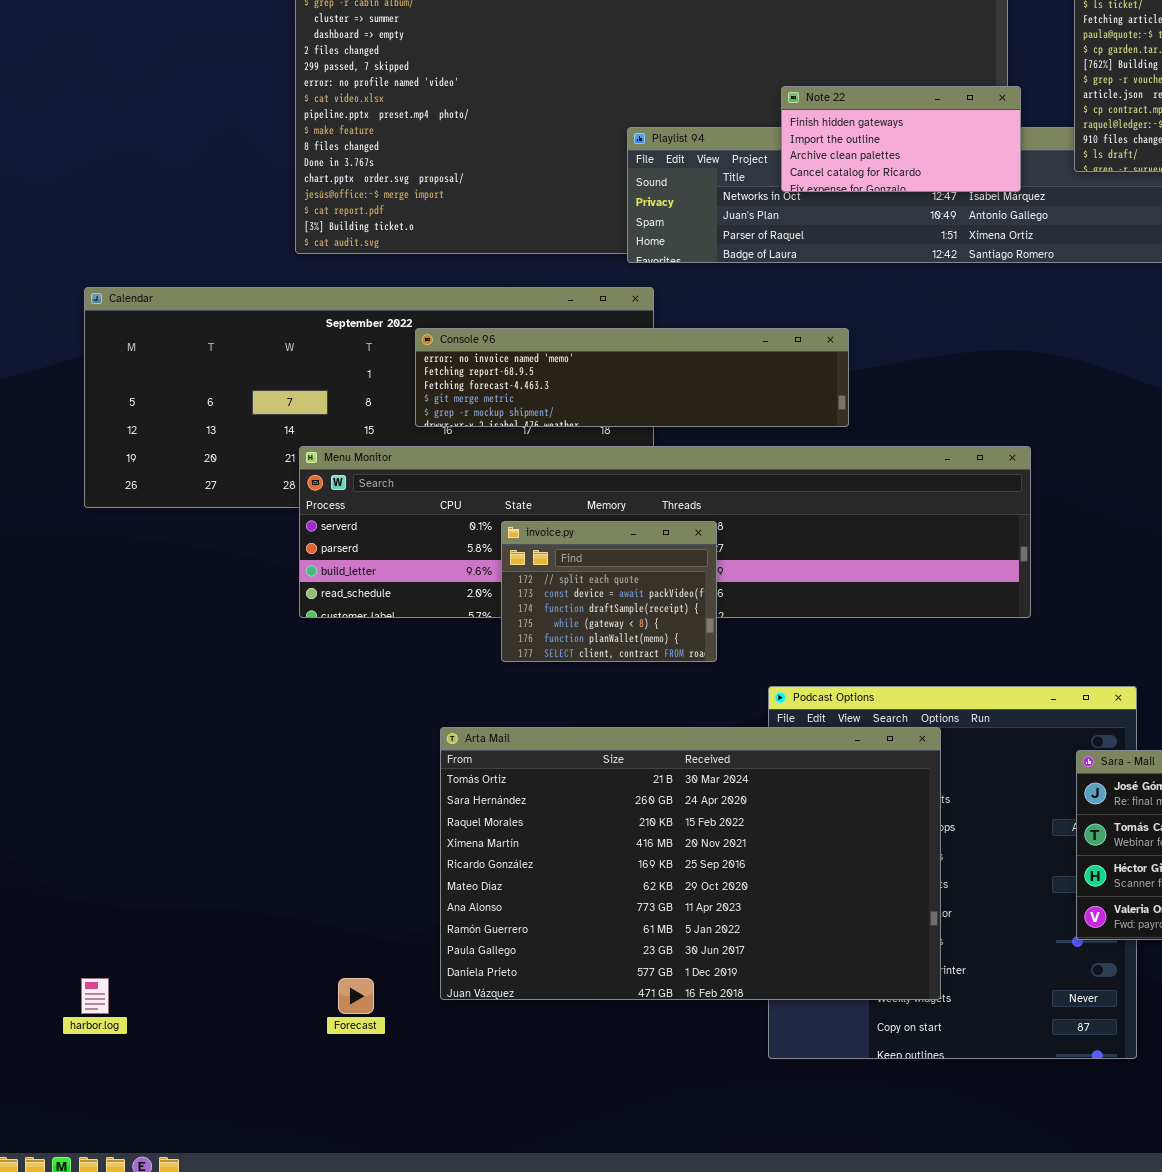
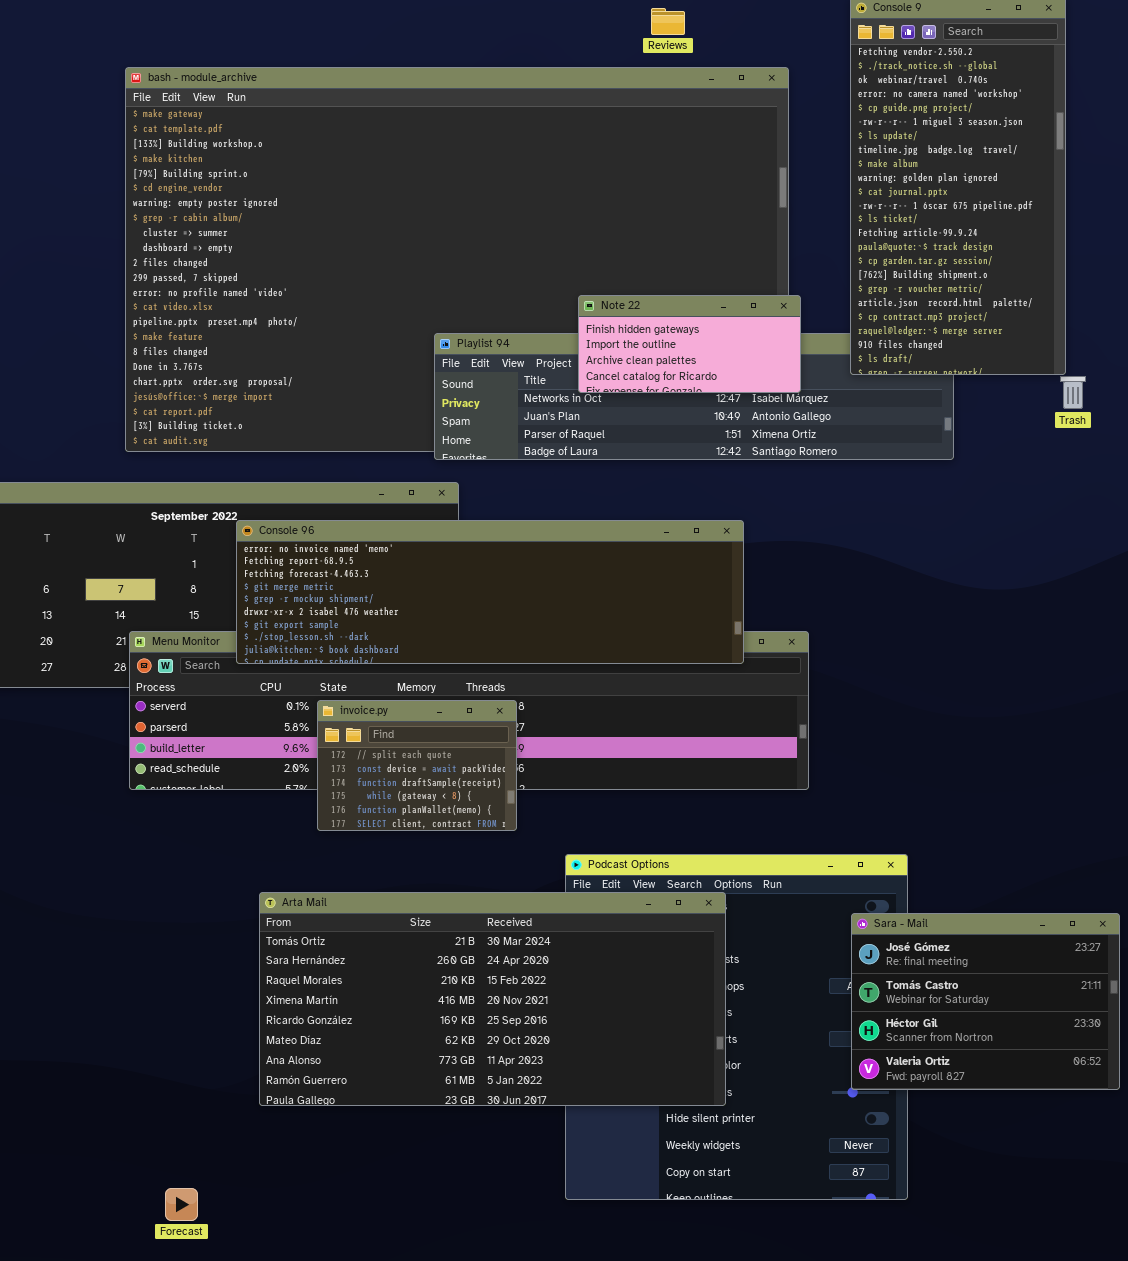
Console 96: [415,328,849,427] -> [236,520,744,664], resized
Arta Mail: [440,727,941,1000] -> [259,892,726,1106], resized
Forecast: [338,978,374,1014] -> [165,1188,198,1221], moved

